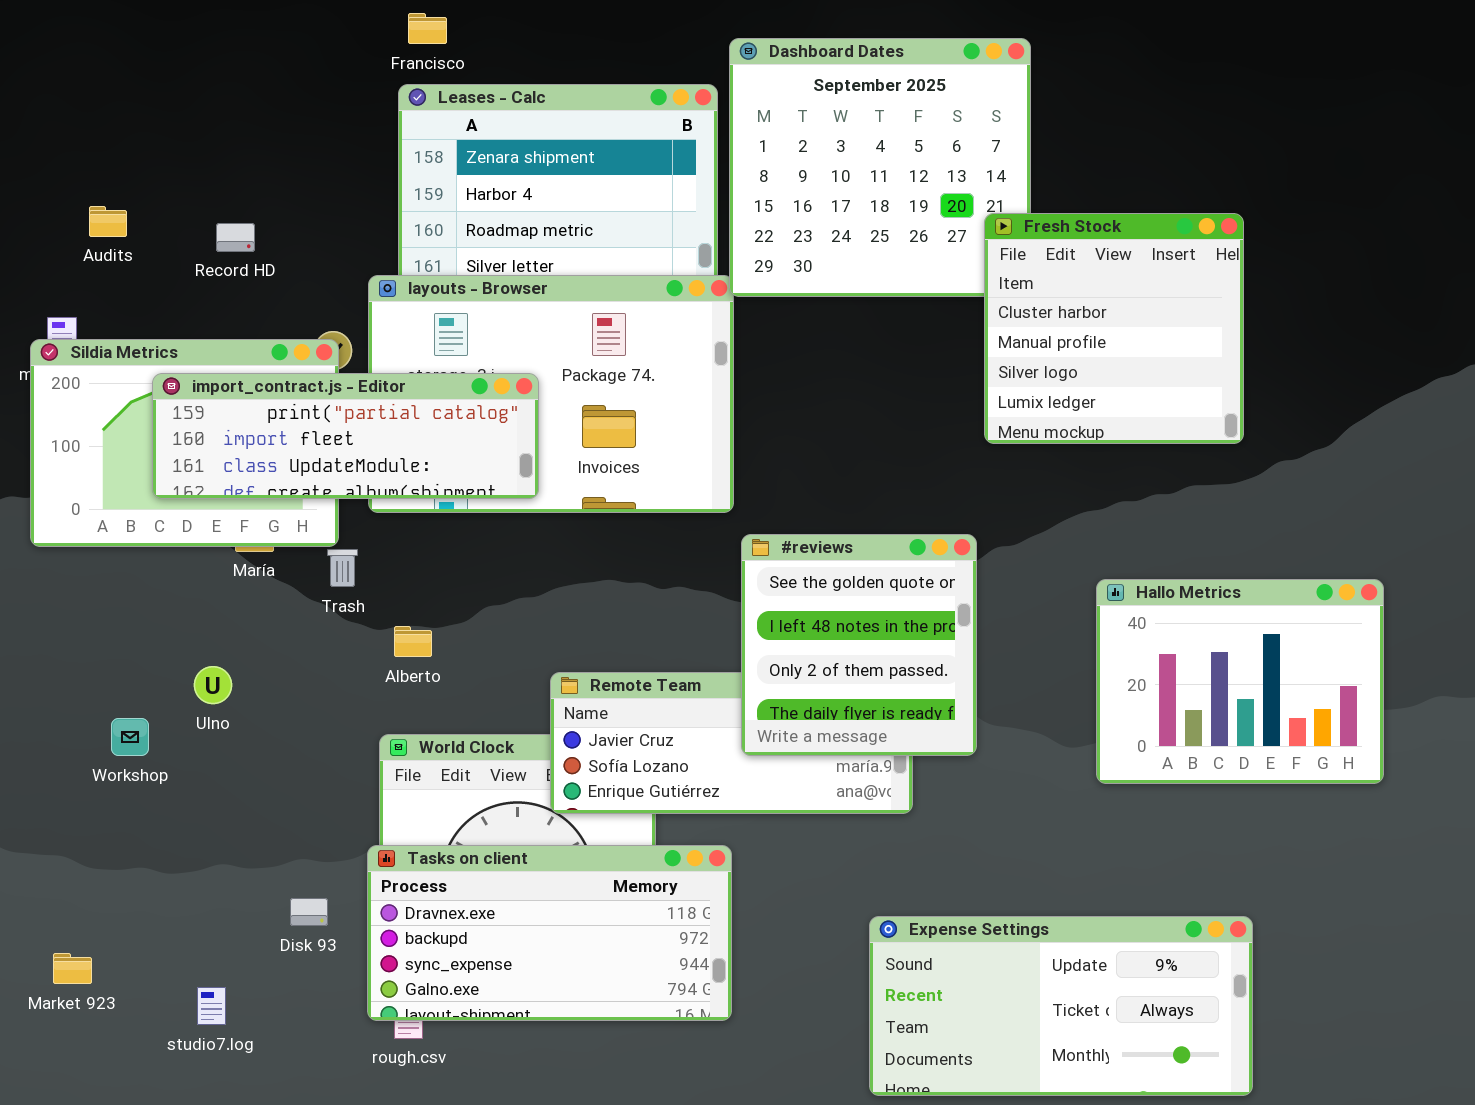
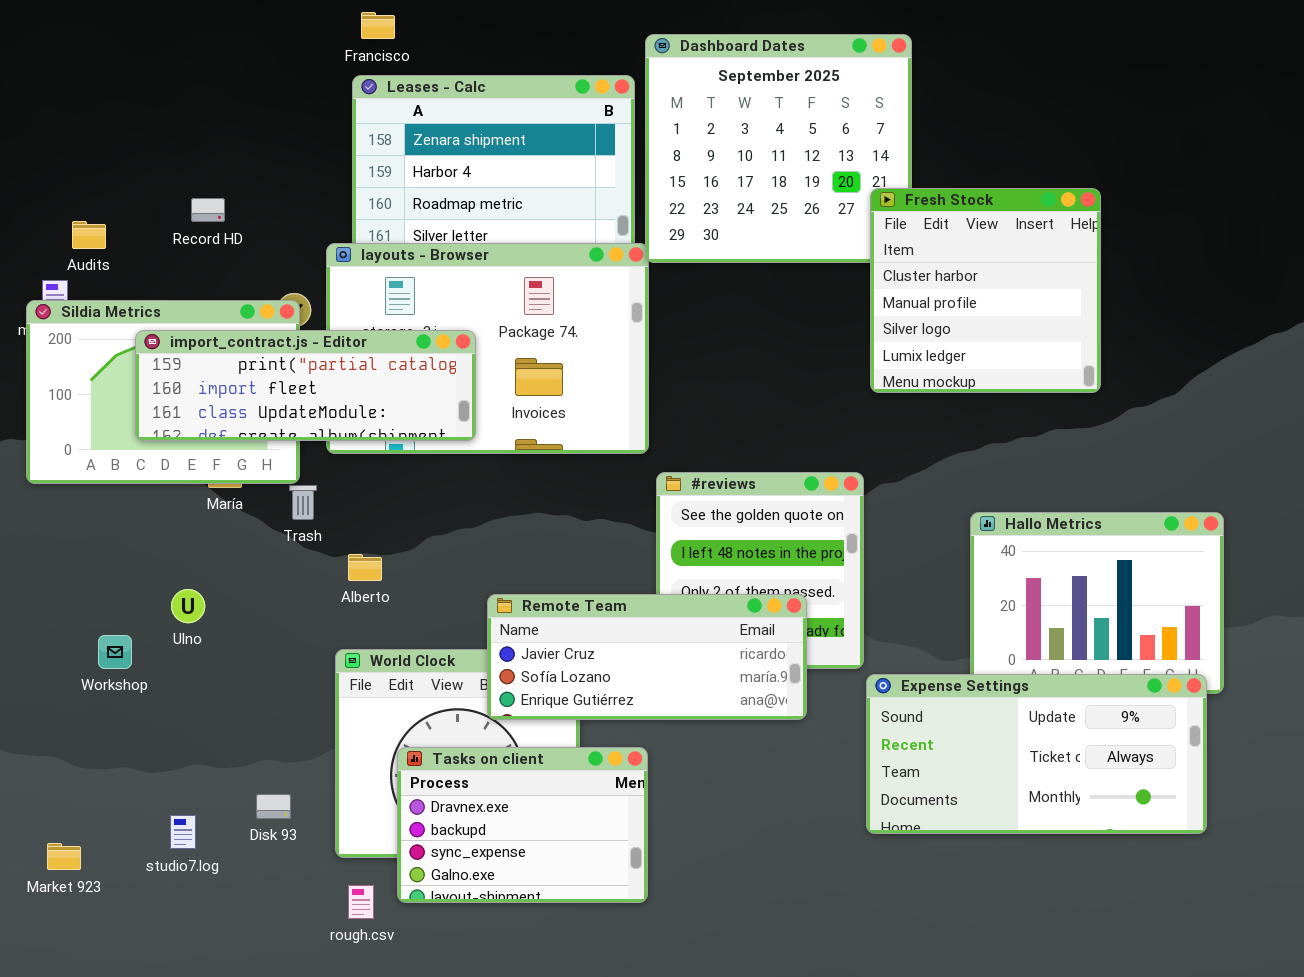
Audits: [89,206,127,237] -> [72,221,106,249], moved
Remote Team: [550,672,913,814] -> [487,594,807,720], raised
Tasks on client: [367,845,732,1021] -> [397,747,648,903], resized
Expense Settings: [869,916,1253,1096] -> [866,674,1207,834], moved
studio7.log: [197,987,226,1025] -> [170,815,196,849], moved

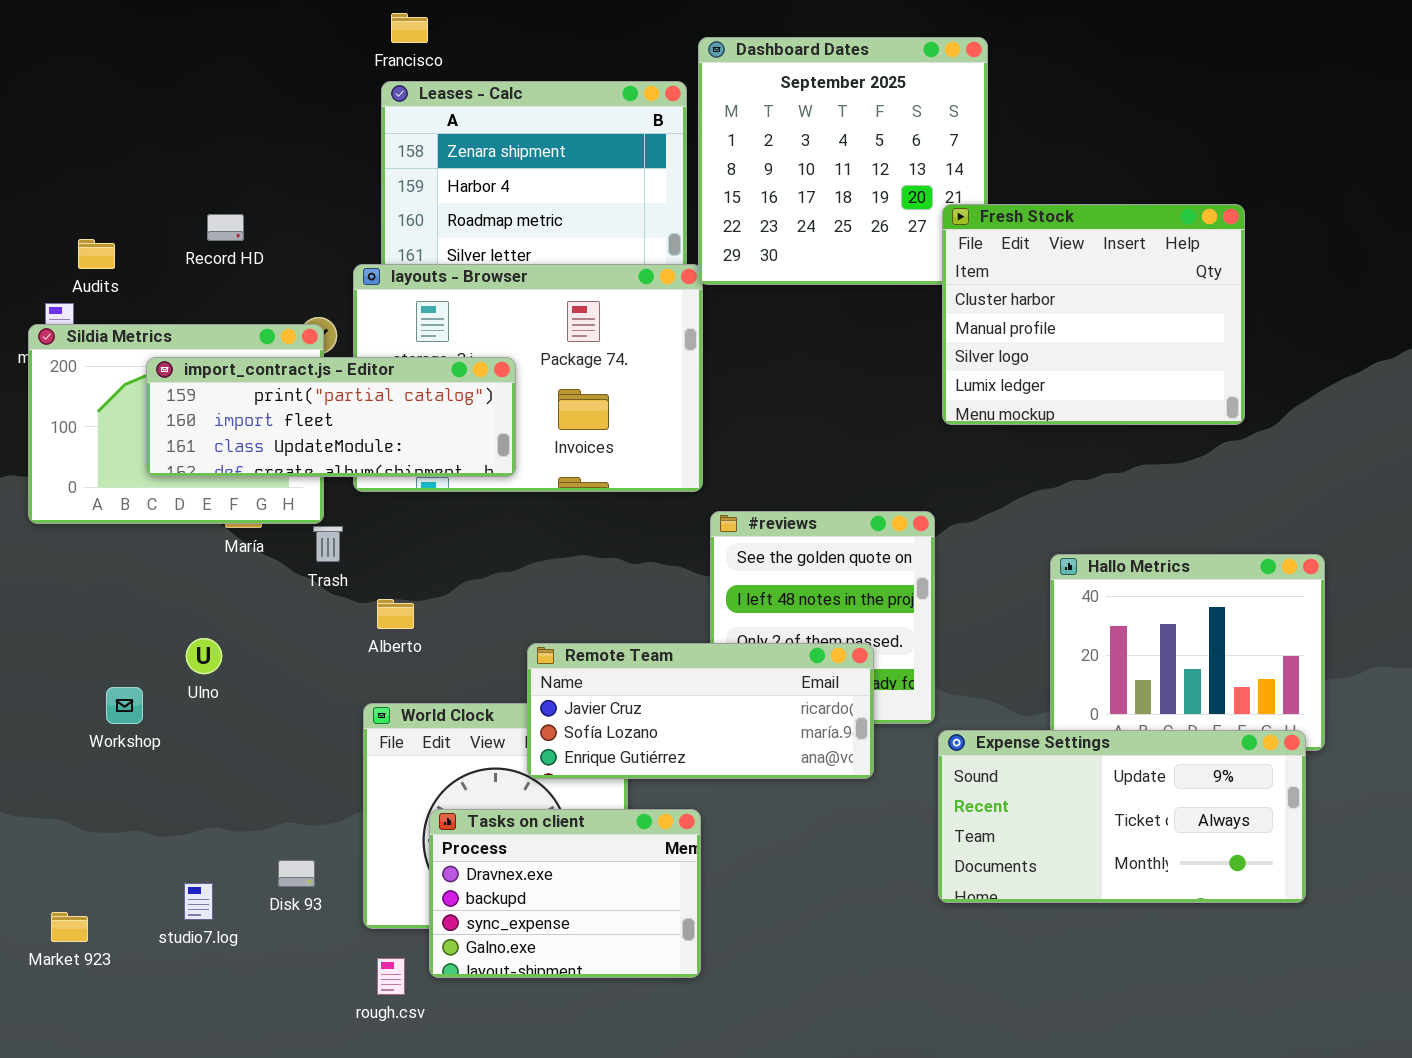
Fresh Stock: [870,188,1101,393] -> [942,204,1245,425], resized

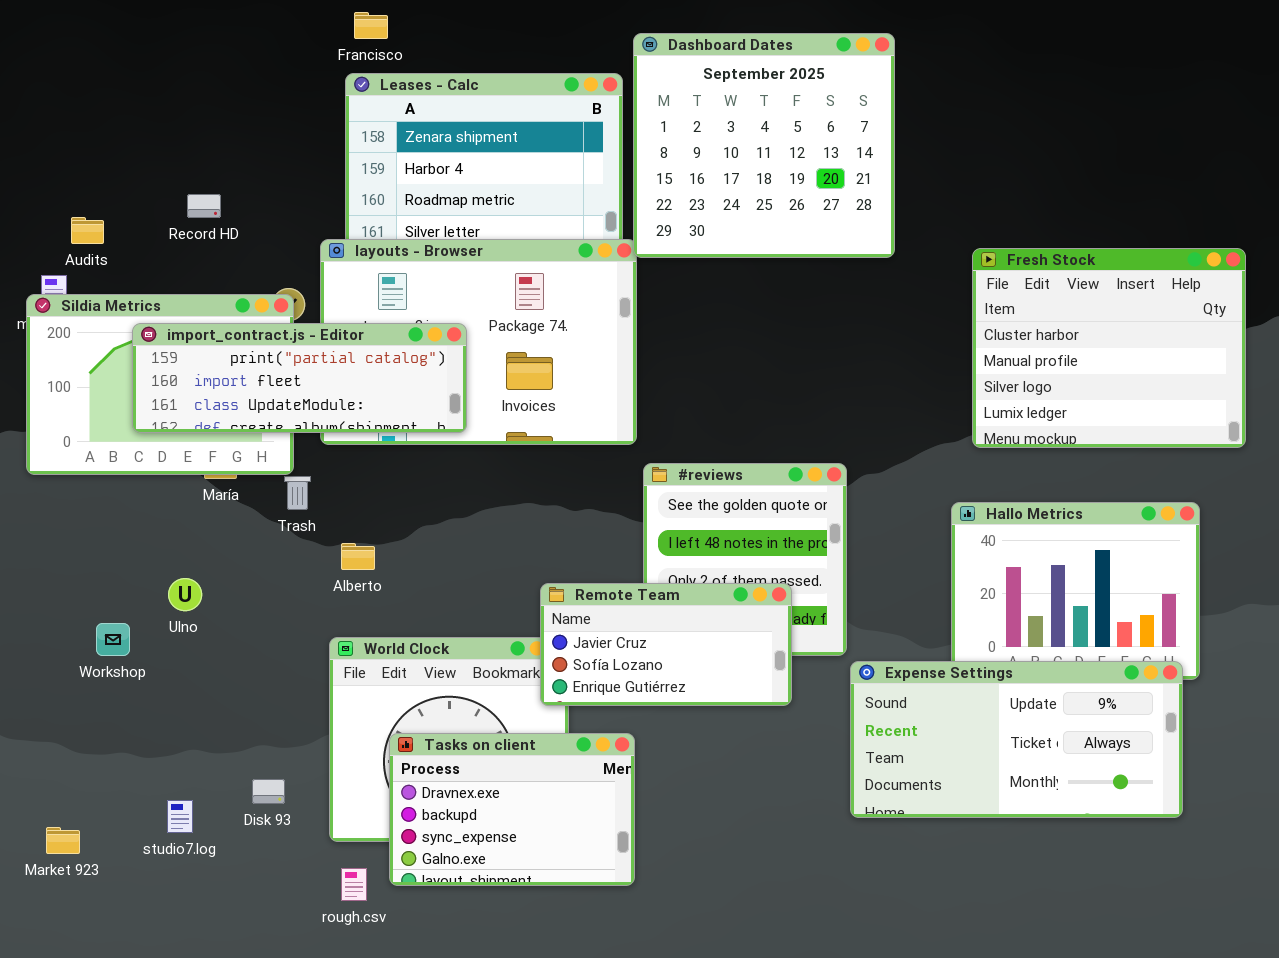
Fresh Stock: [942,204,1245,425] -> [972,248,1246,448], moved
Remote Team: [527,643,874,779] -> [540,583,792,706], resized

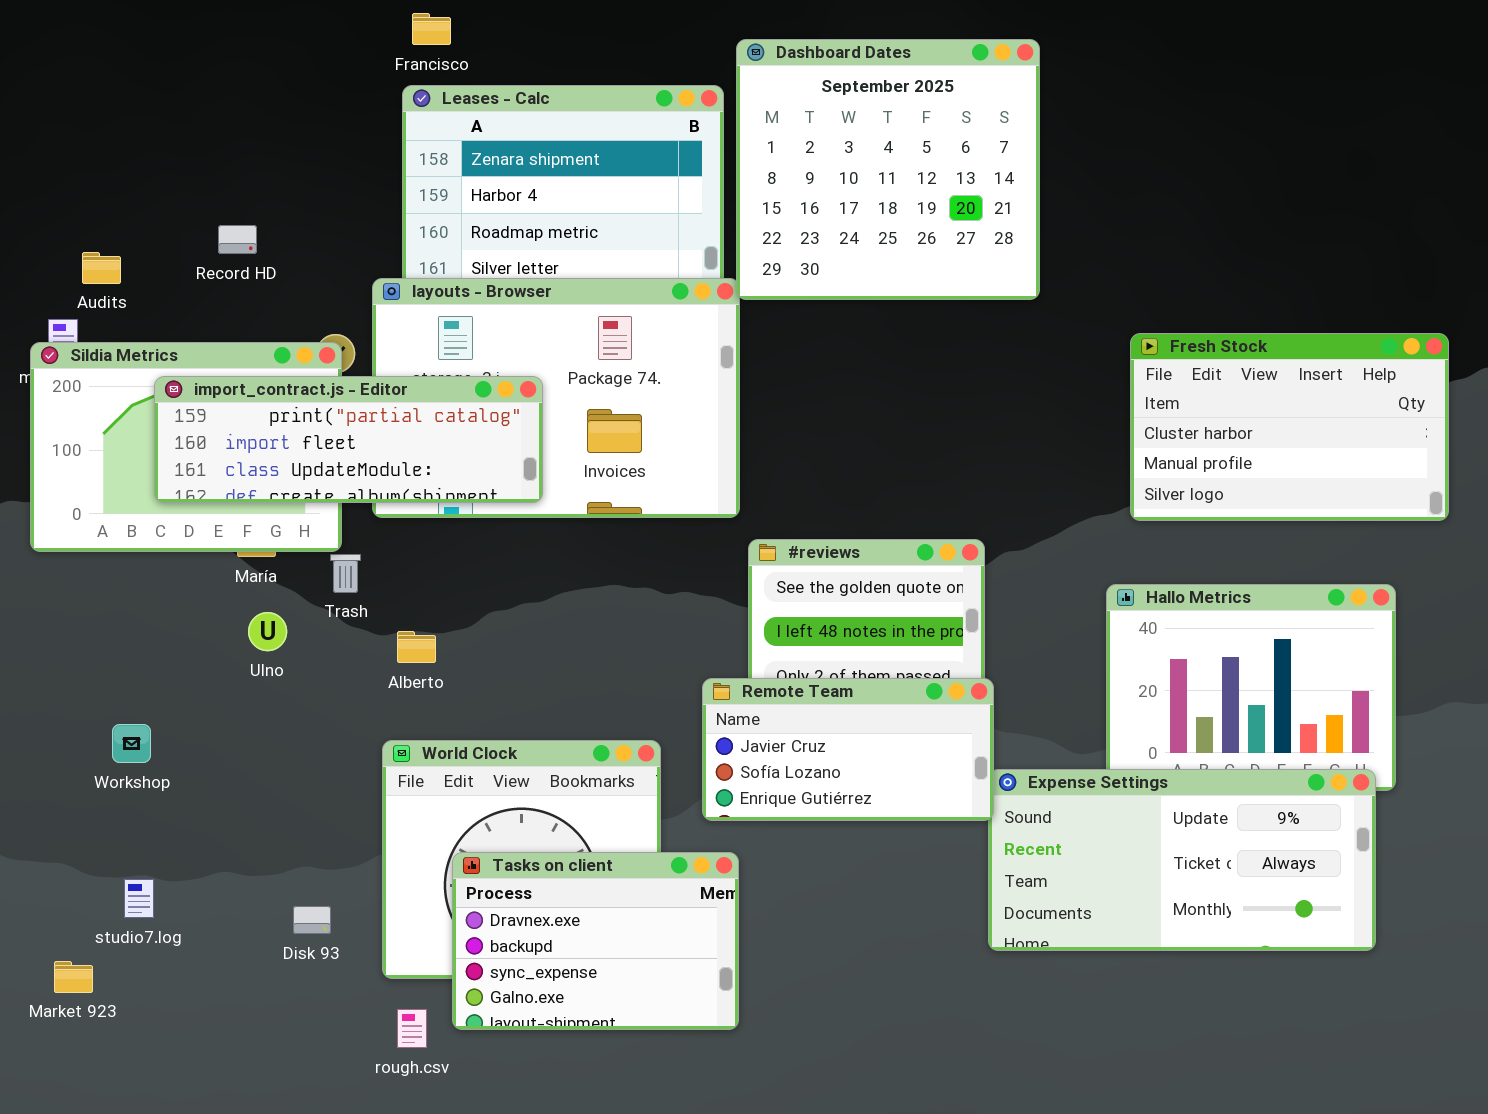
Fresh Stock: [972,248,1246,448] -> [1130,333,1449,521], resized
Ulno: [168,578,202,611] -> [248,612,287,651], moved
Remote Team: [540,583,792,706] -> [702,678,994,821], moved
studio7.log: [167,800,193,833] -> [124,879,154,918], moved

